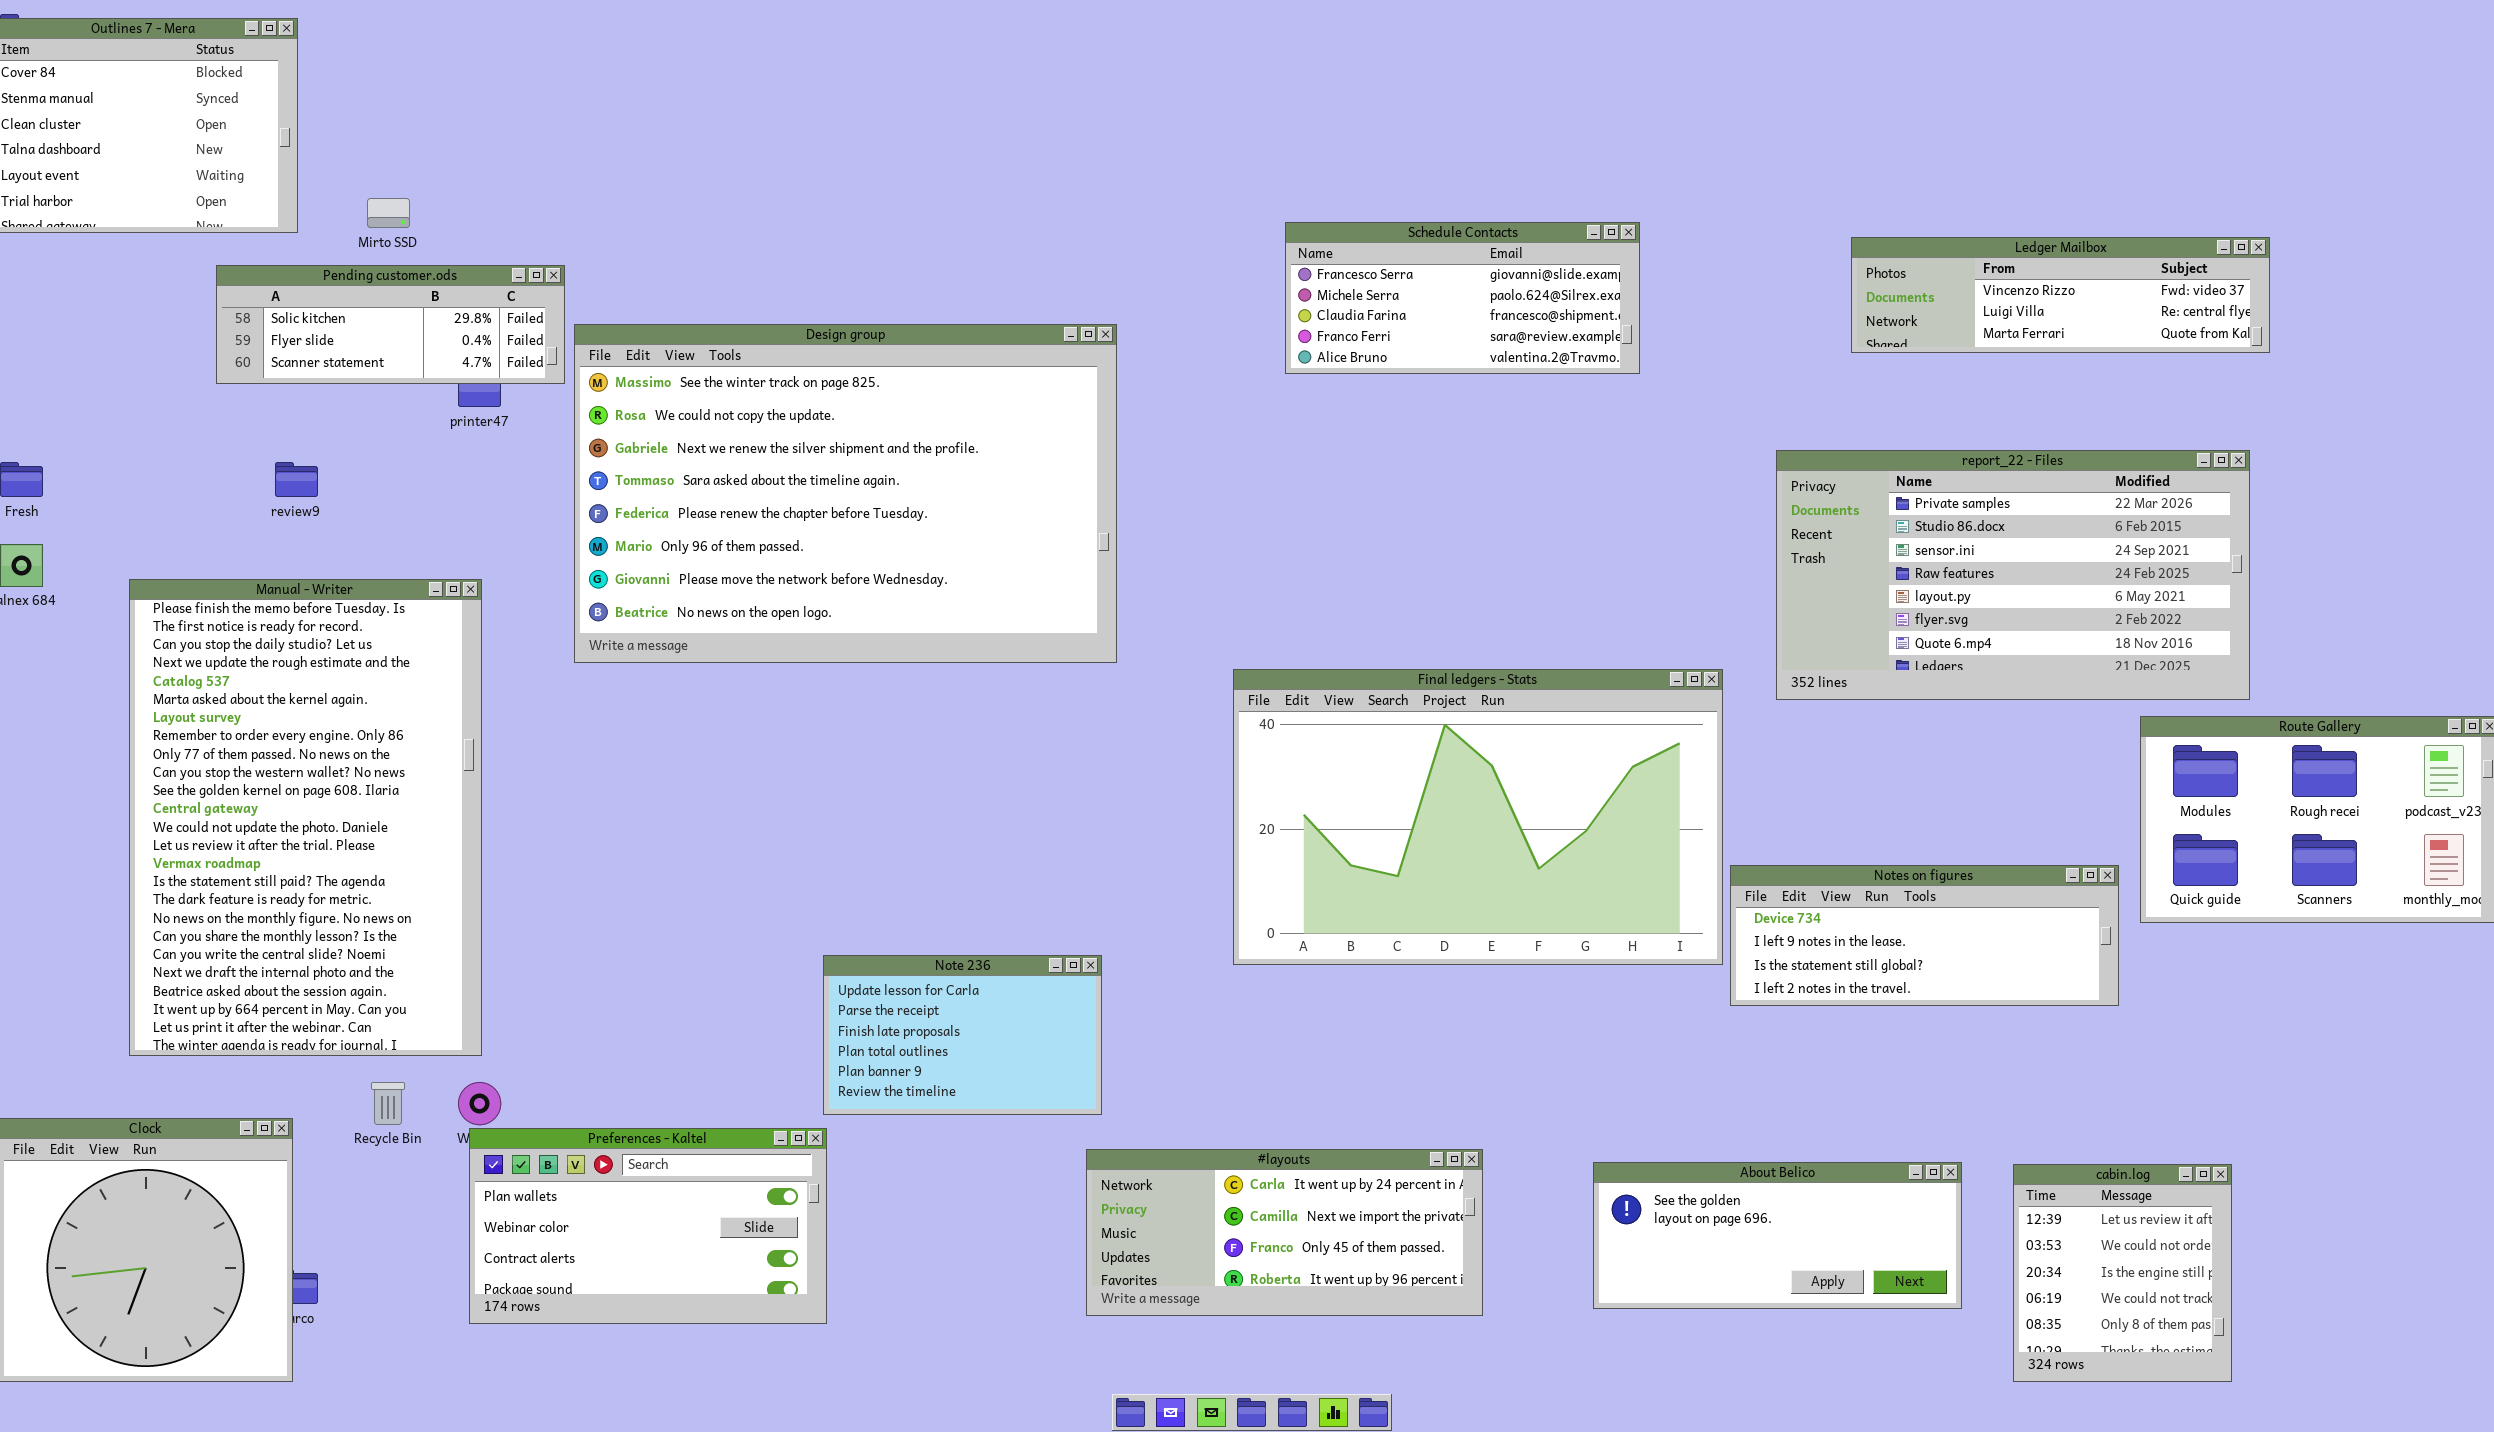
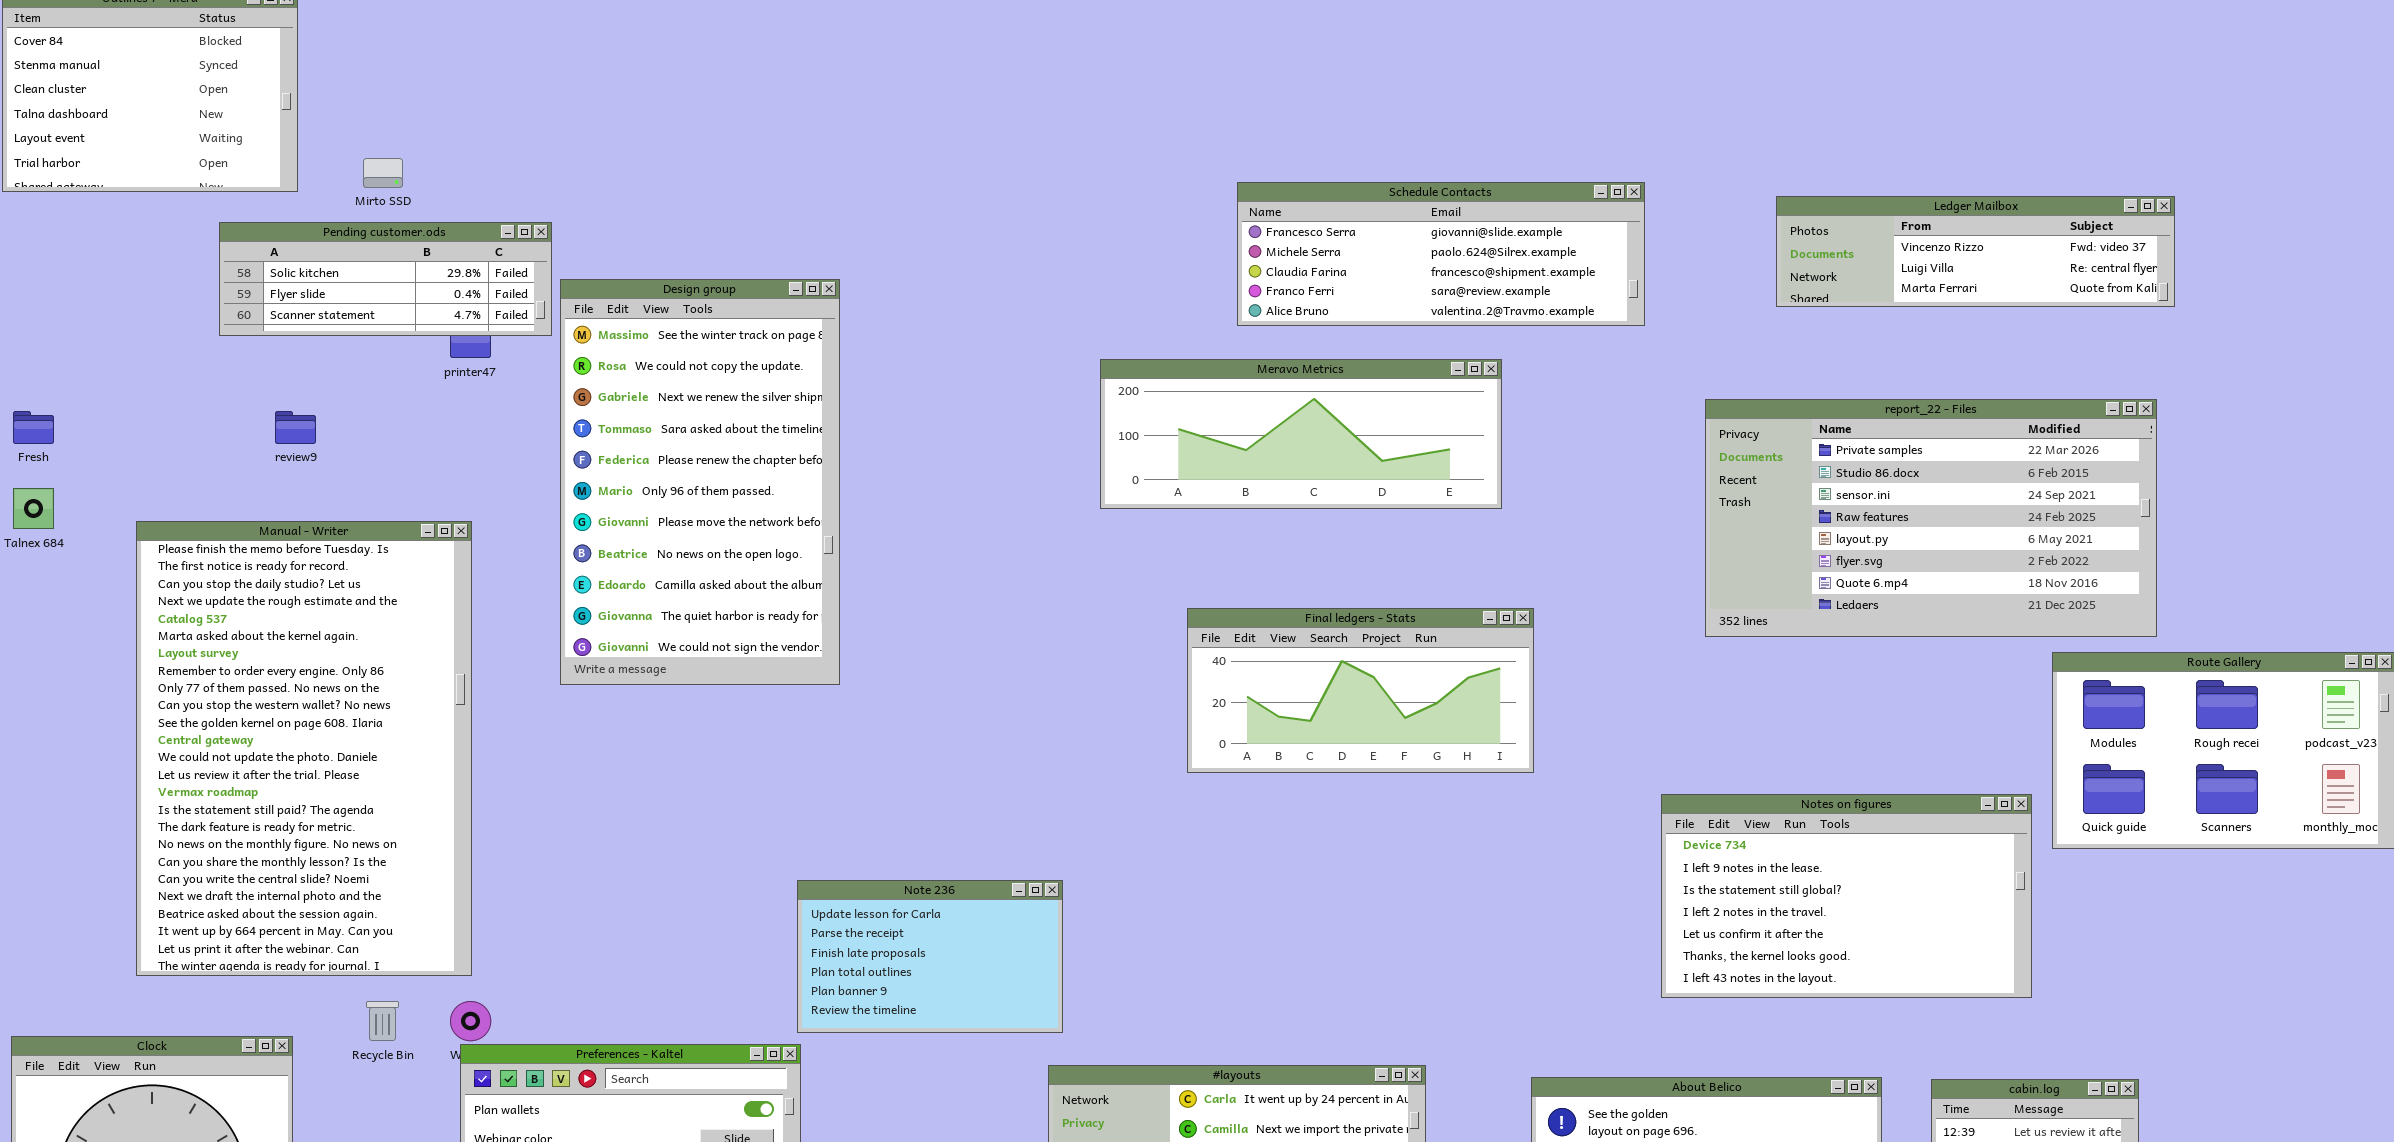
Schedule Contacts: [1285,222,1640,374] -> [1237,182,1645,326], resized
Design group: [574,324,1117,663] -> [560,279,840,685], resized
Meravo Metrics: none -> [1100,359,1502,509], opened
Final ledgers - Stats: [1233,669,1723,965] -> [1187,608,1534,773], resized
Notes on figures: [1730,865,2119,1006] -> [1661,794,2032,998], resized

